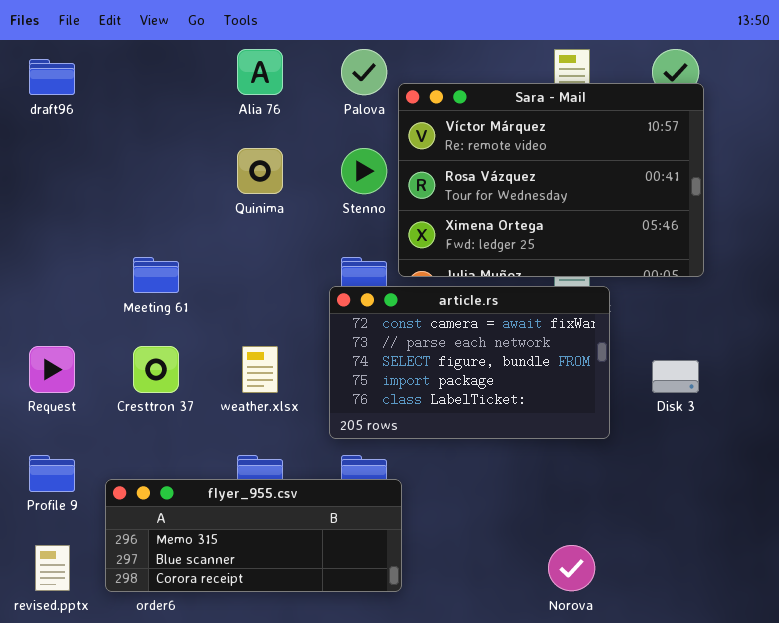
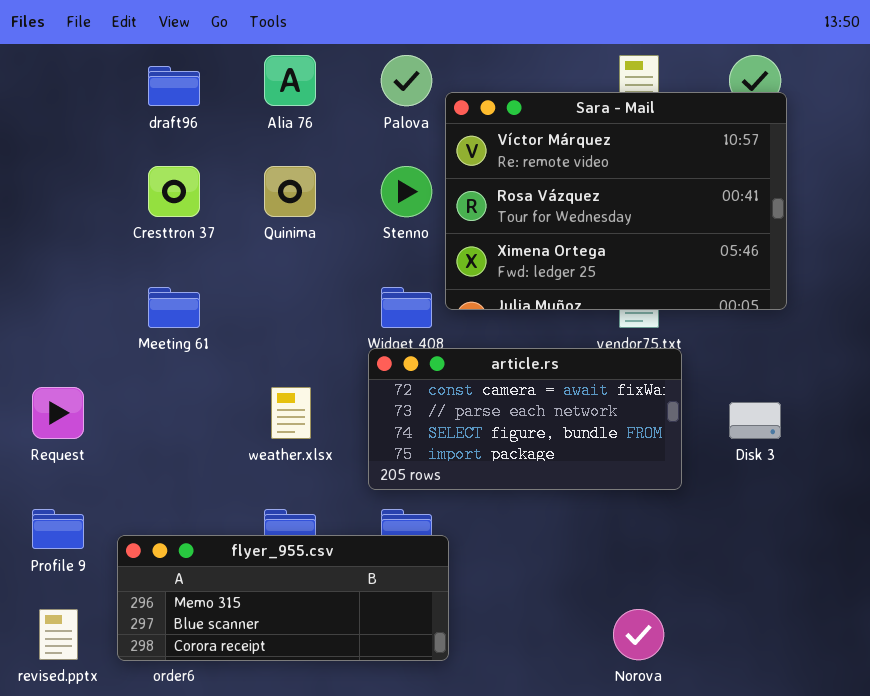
draft96: [29,59,75,95] -> [148,66,200,106], moved
article.rs: [329,286,610,439] -> [368,348,682,490], resized
Cresttron 37: [133,346,179,393] -> [148,166,200,217], moved

